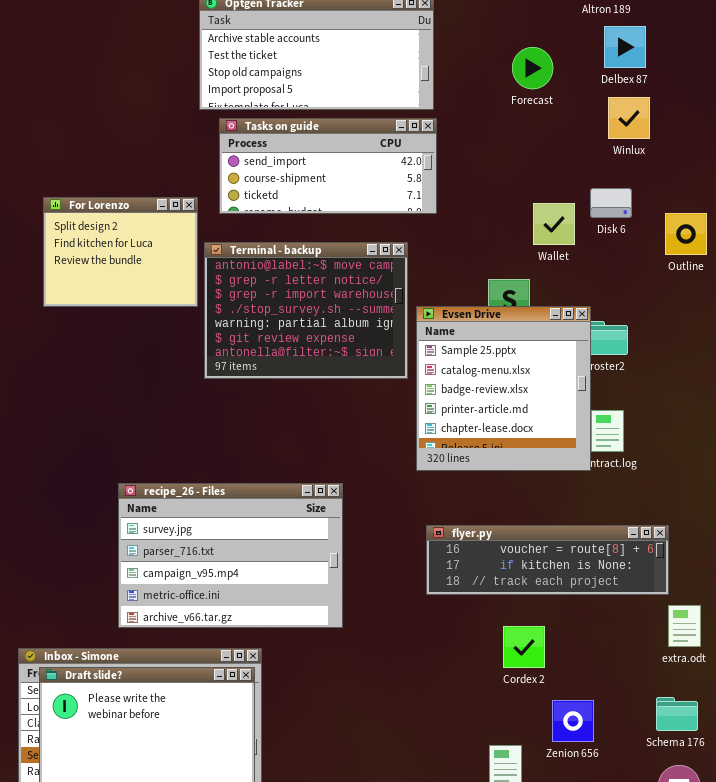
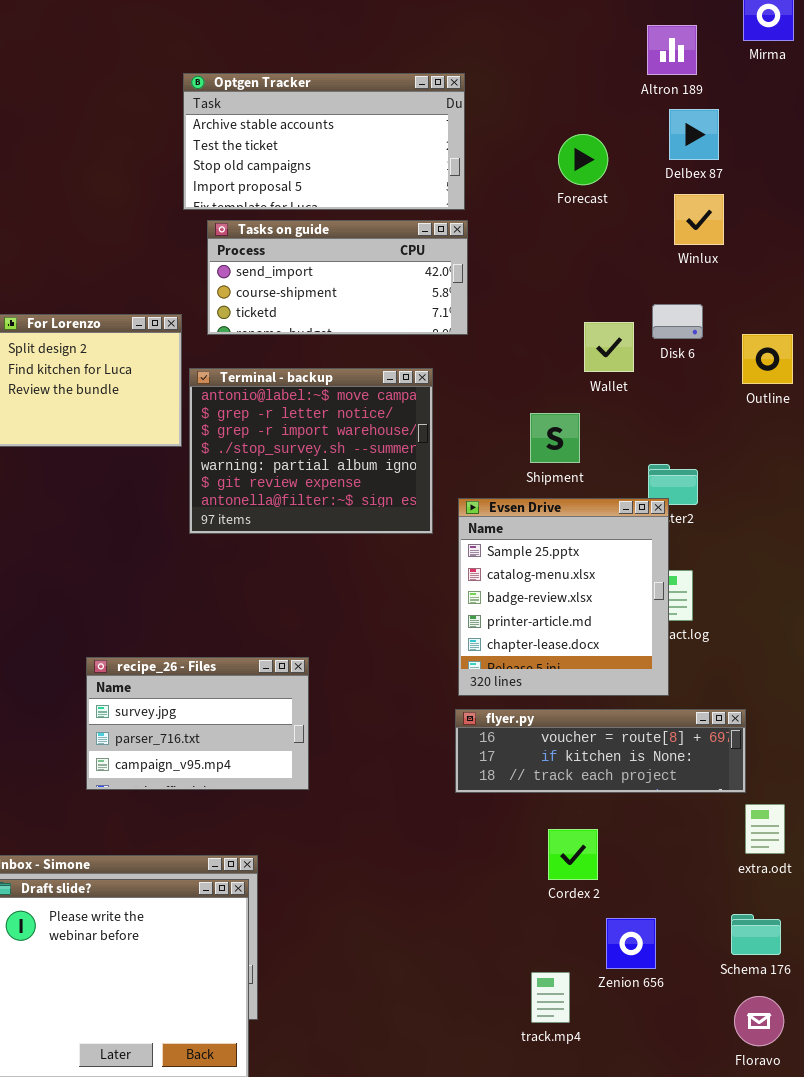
Evsen Drive: [416,306,591,471] -> [458,498,669,696], moved
recipe_26 - Files: [118,483,343,628] -> [86,657,309,790], resized

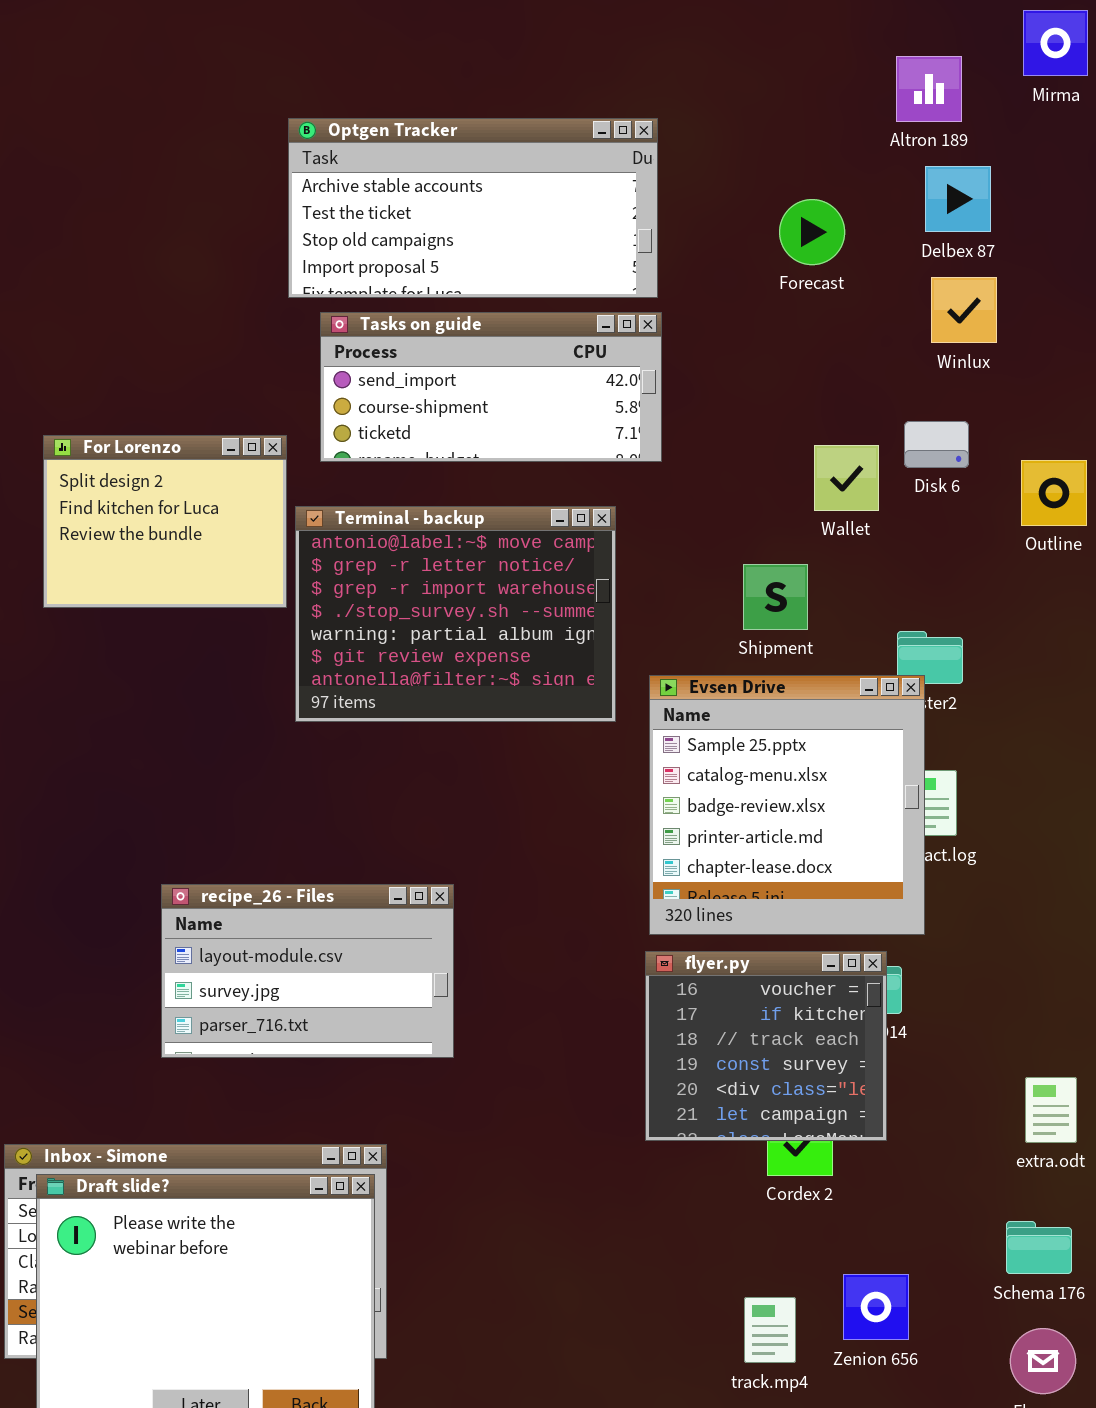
recipe_26 - Files: [86,657,309,790] -> [161,884,454,1058], scrolled up 1 row
flyer.py: [455,709,746,793] -> [645,951,887,1141], resized
Zenion 656: [606,918,656,969] -> [843,1274,909,1340], moved

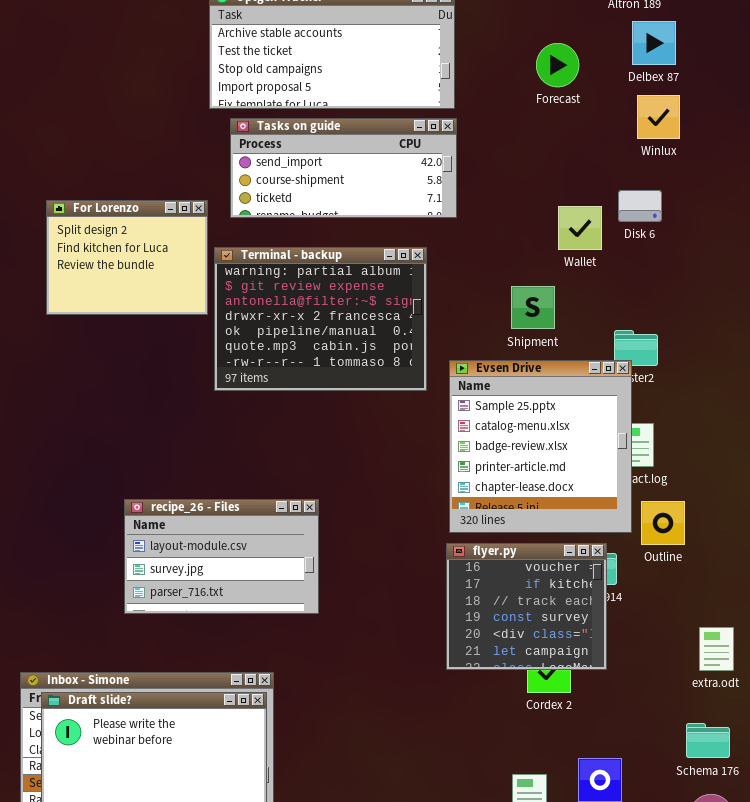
Outline: [1021,460,1087,526] -> [641,501,685,545], moved
Terminal - backup: [295,506,616,722] -> [214,247,427,391], scrolled down 4 rows

